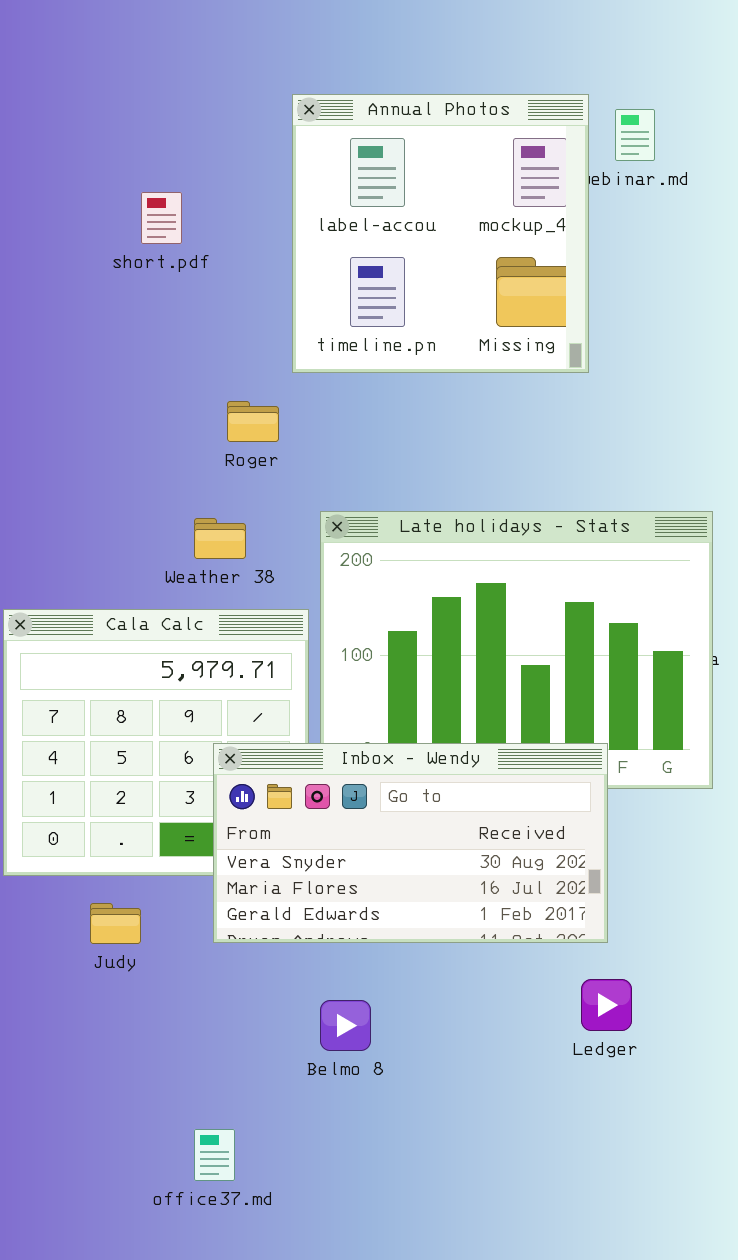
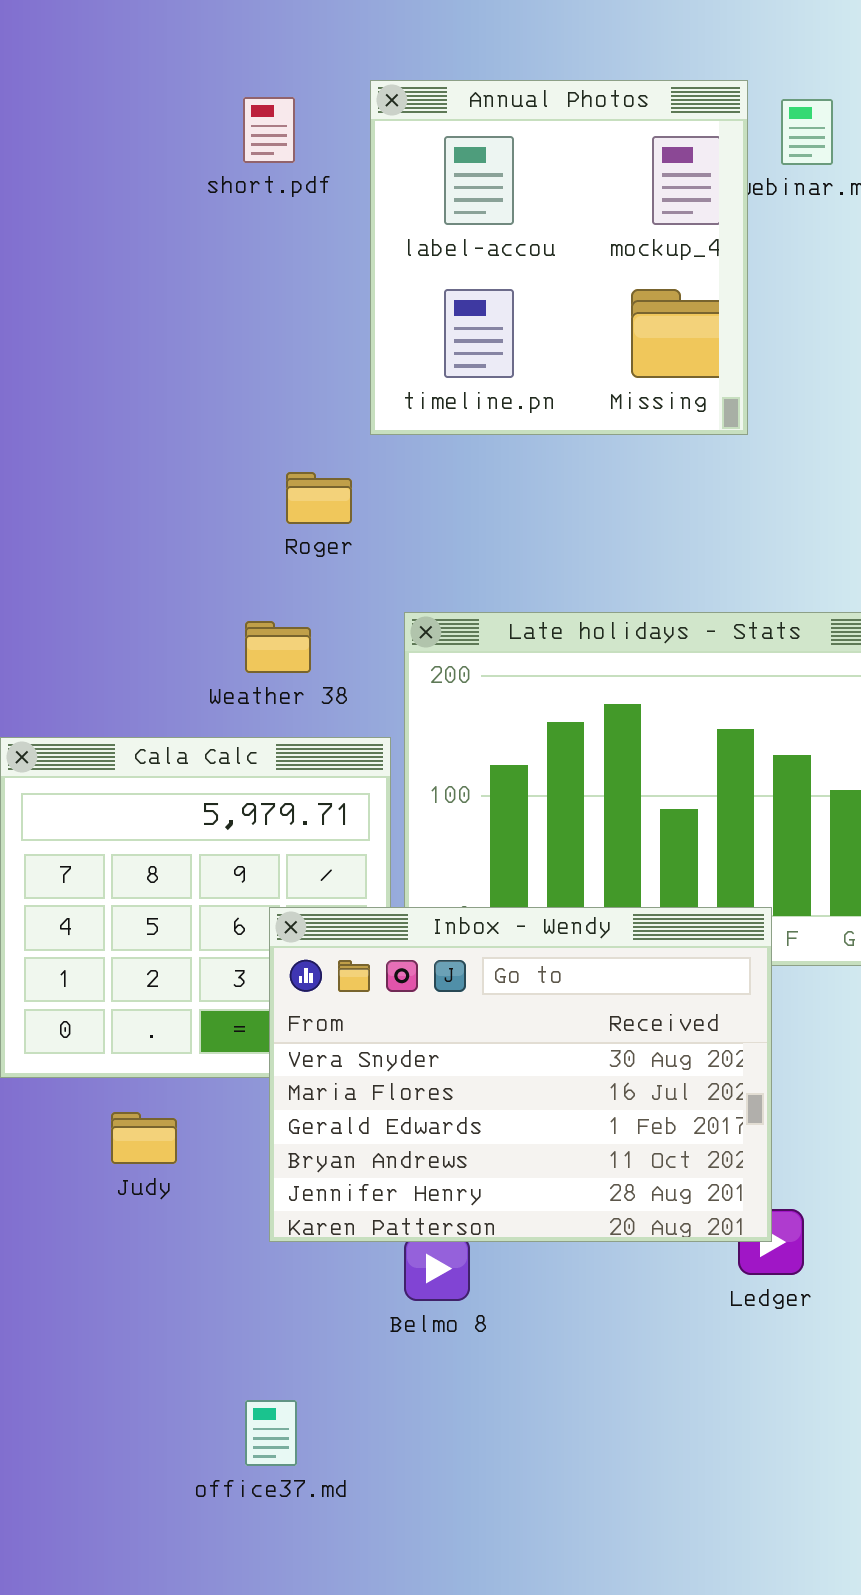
short.pdf: [141,192,182,244] -> [243,97,295,163], moved
Inbox - Wendy: [213,743,608,943] -> [269,907,772,1242], resized

